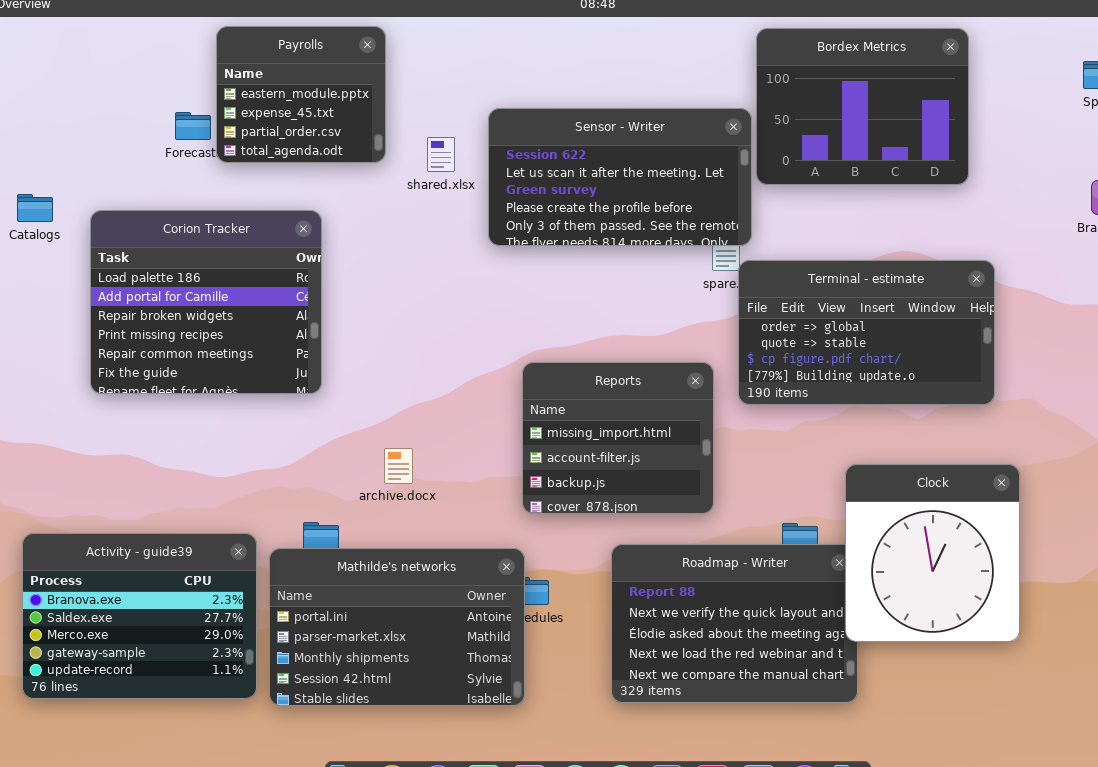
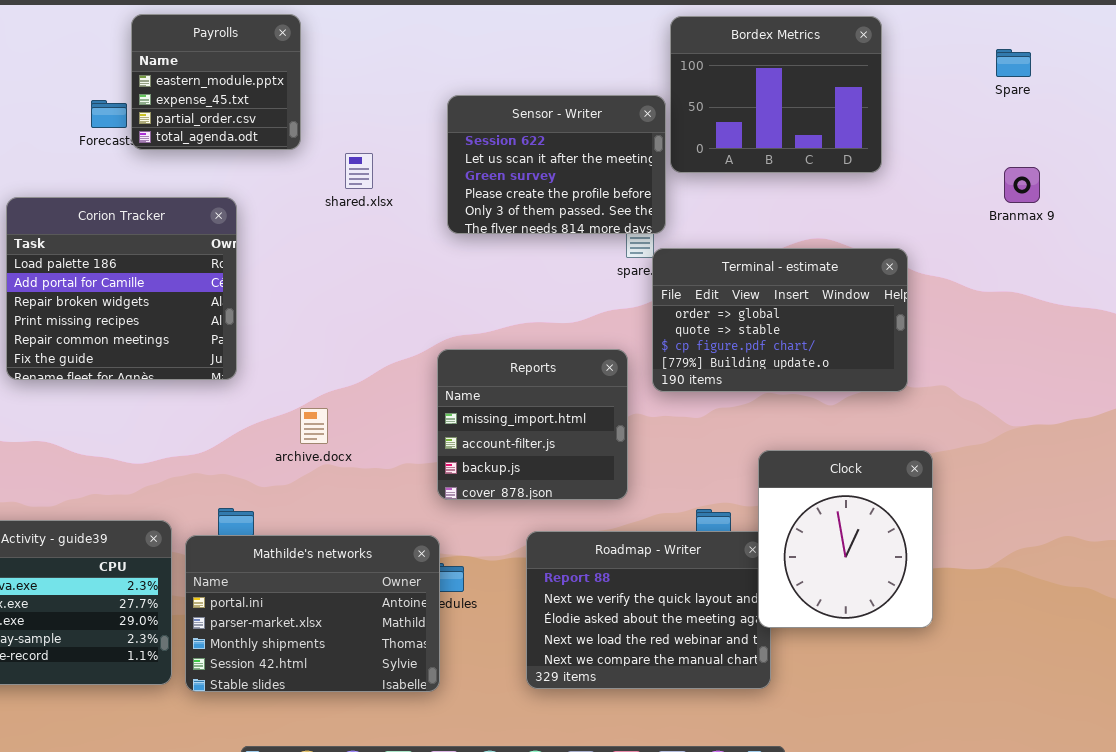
Sensor - Writer: [488,108,752,246] -> [447,95,666,234], resized
shared.xlsx: [427,137,455,172] -> [345,153,373,189], moved
archive.docx: [384,448,413,484] -> [300,408,328,444], moved

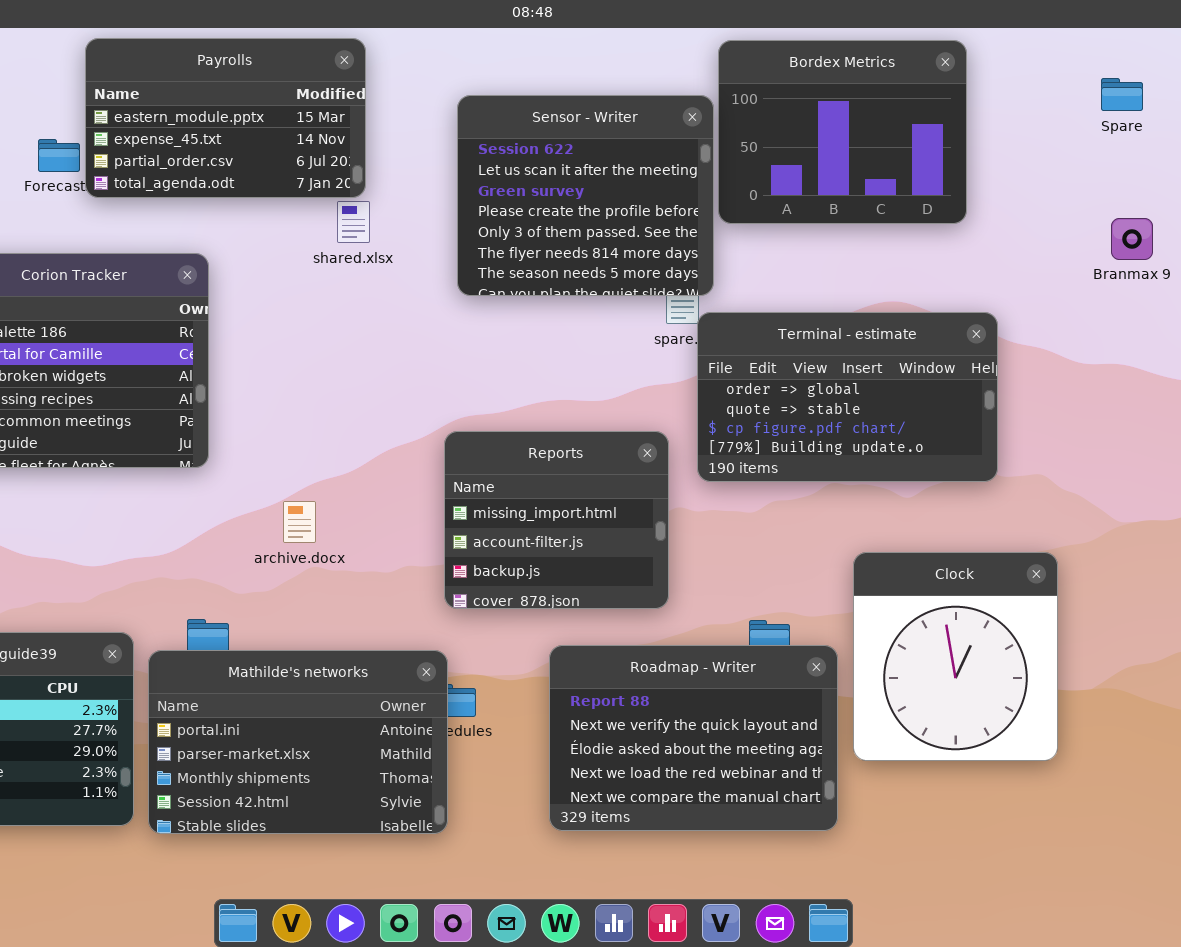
Payrolls: [131,14,301,150] -> [85,38,366,198], resized
Sensor - Writer: [447,95,666,234] -> [457,95,714,296], resized
Clock: [758,450,933,628] -> [853,552,1058,761], moved

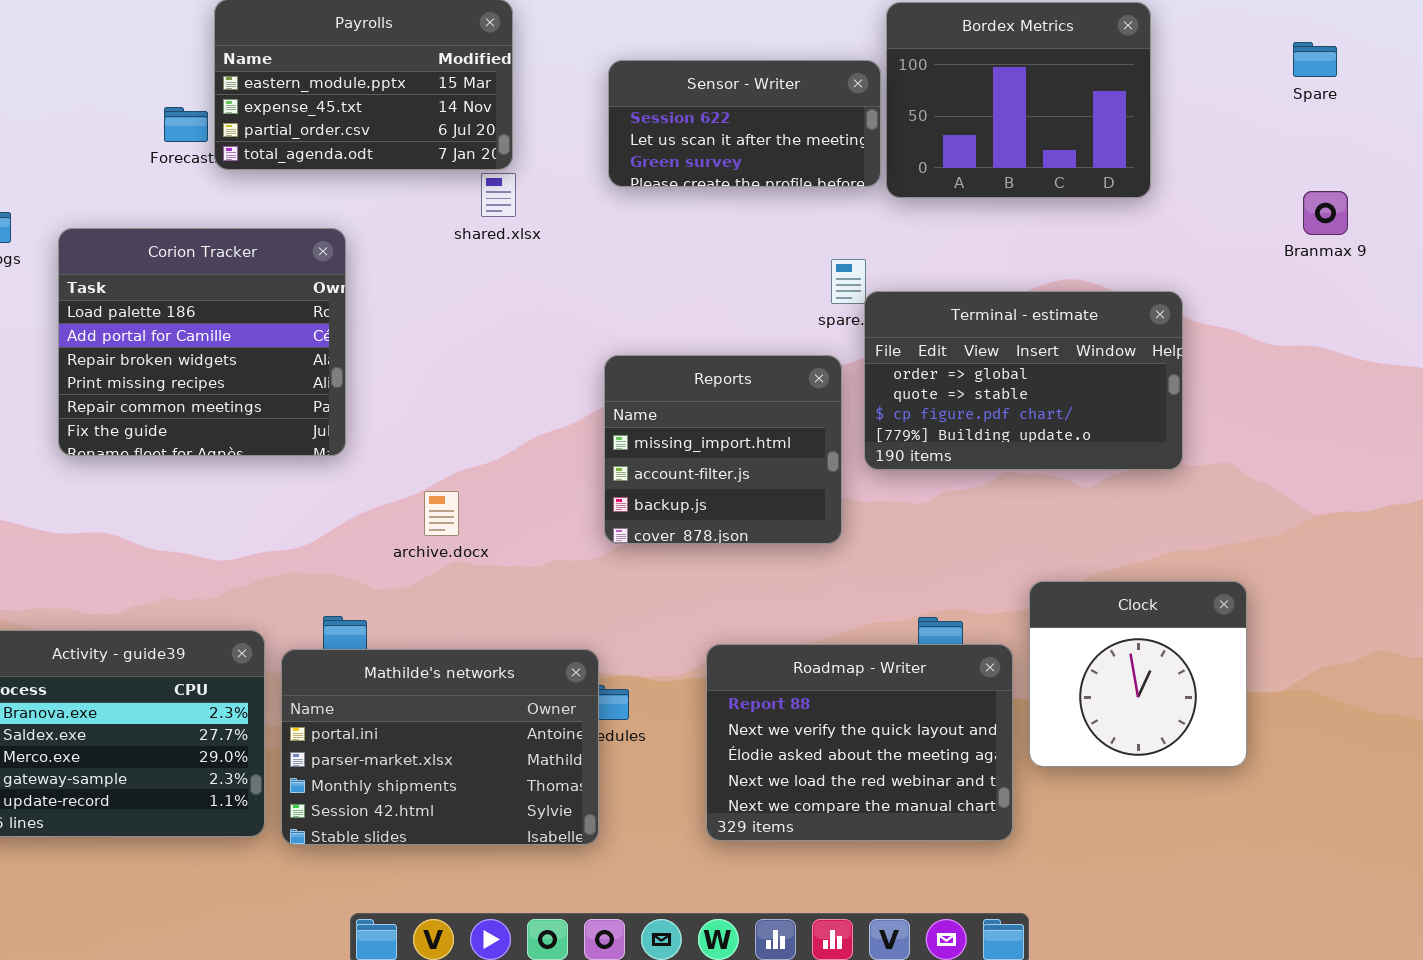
Sensor - Writer: [457,95,714,296] -> [608,60,881,187], resized
Reports: [444,431,669,609] -> [604,355,842,544], moved
Clock: [853,552,1058,761] -> [1029,581,1247,767], resized

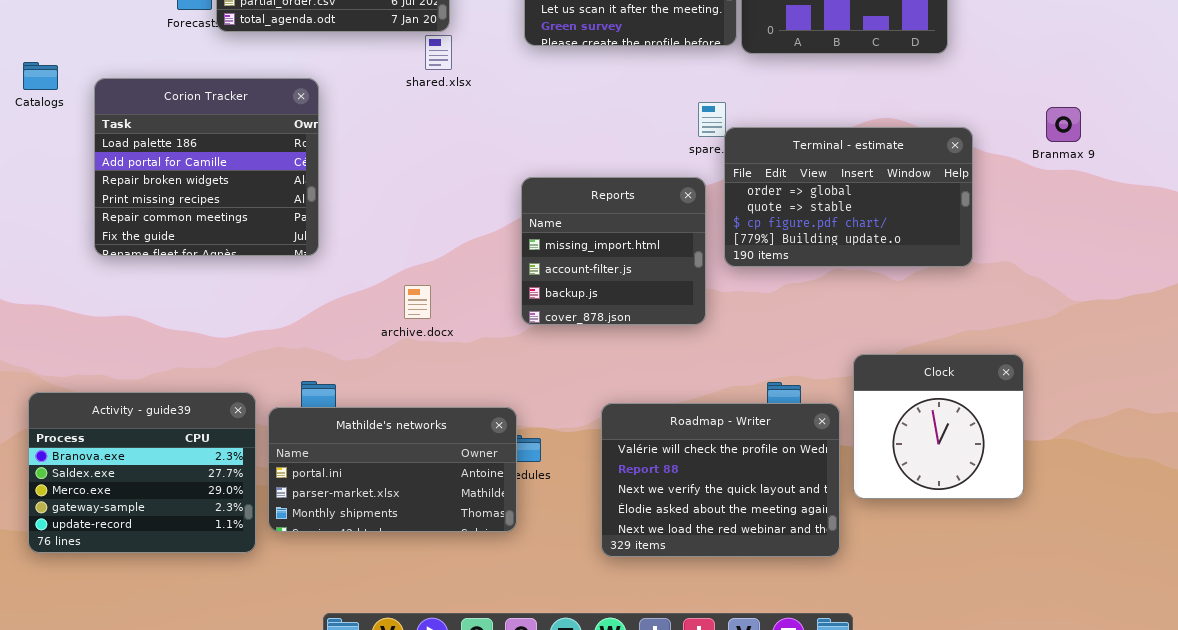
Branmax 9: [1303,191,1348,235] -> [1046,107,1081,142], moved
archive.docx: [424,491,459,536] -> [404,285,431,319], moved
Roadmap - Writer: [706,644,1013,841] -> [601,403,840,557], scrolled up 1 row
Mathilde's networks: [281,649,599,845] -> [268,407,517,532], resized

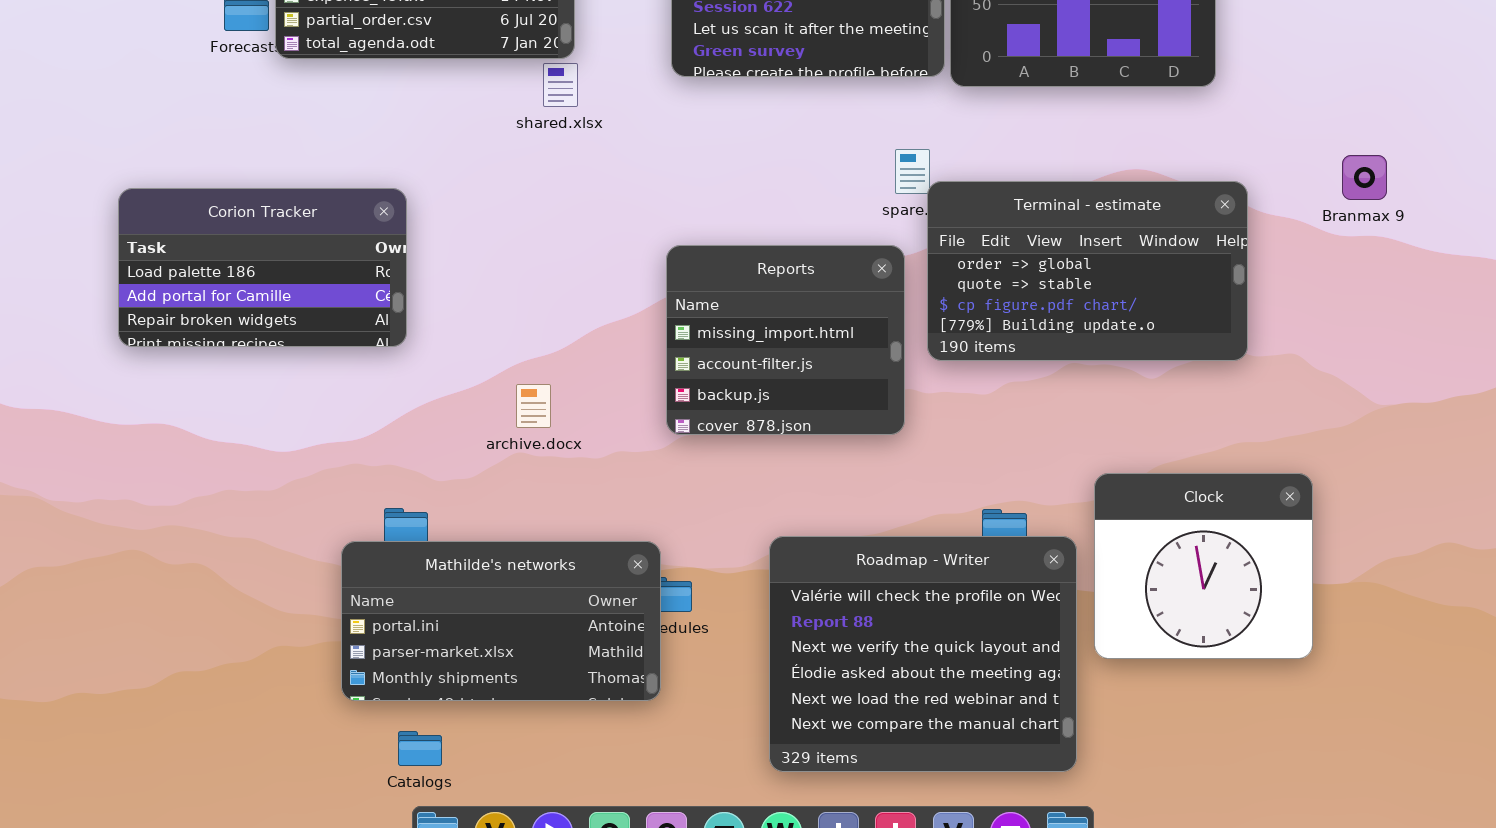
Catalogs: [23,62,58,90] -> [398,731,442,766], moved
Corion Tracker: [94,78,319,256] -> [118,188,407,347], resized
Activity - guide39: [28,392,256,553] -> none, closed
Roadmap - Writer: [601,403,840,557] -> [769,536,1077,772], resized

